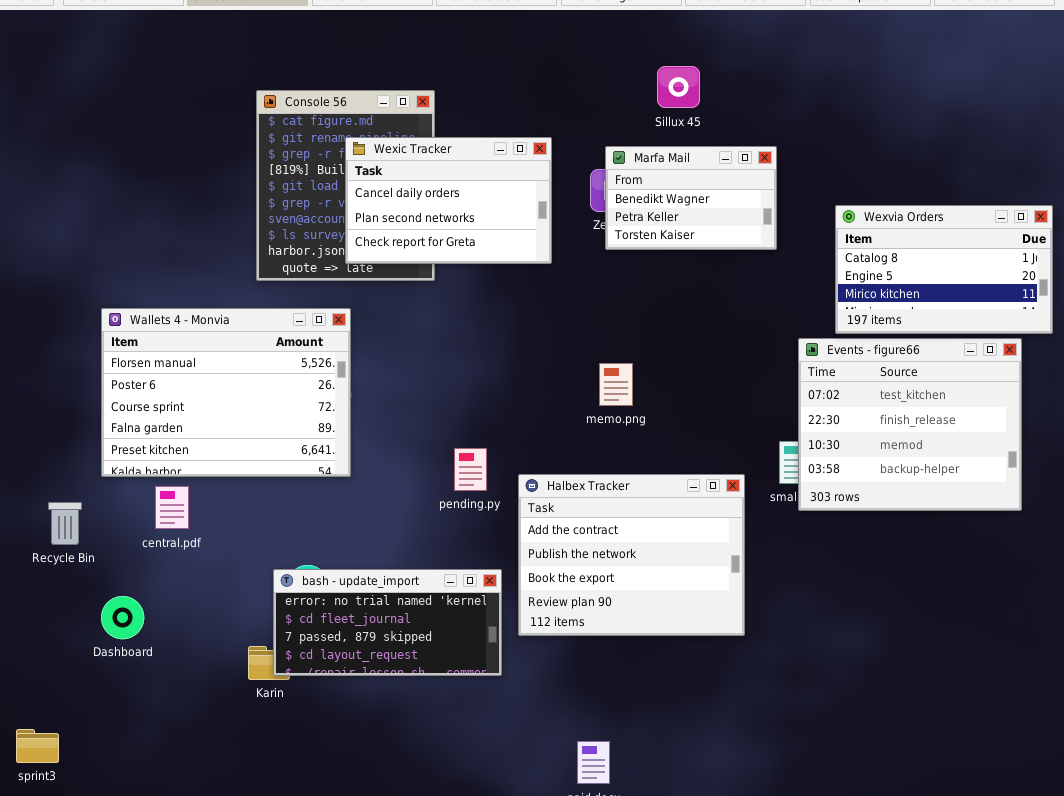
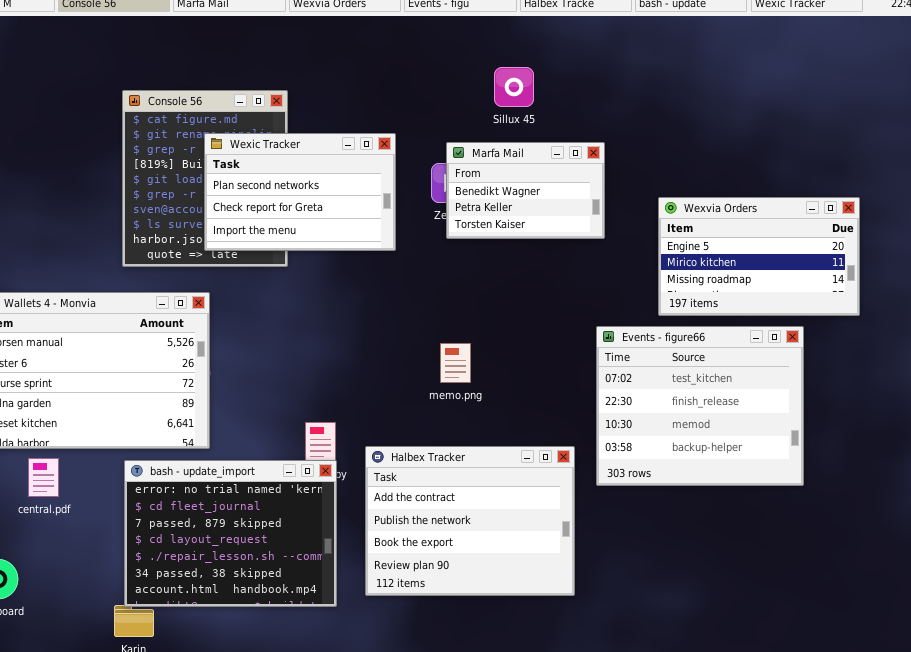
Wexic Tracker: [345,137,552,264] -> [204,133,396,251], scrolled down 1 row
Wexvia Orders: [835,205,1053,334] -> [658,197,860,316], scrolled down 1 row
Events - figure66: [798,338,1022,511] -> [596,326,804,486], moved
bash - update_import: [273,569,502,676] -> [124,460,337,607], moved, resized

